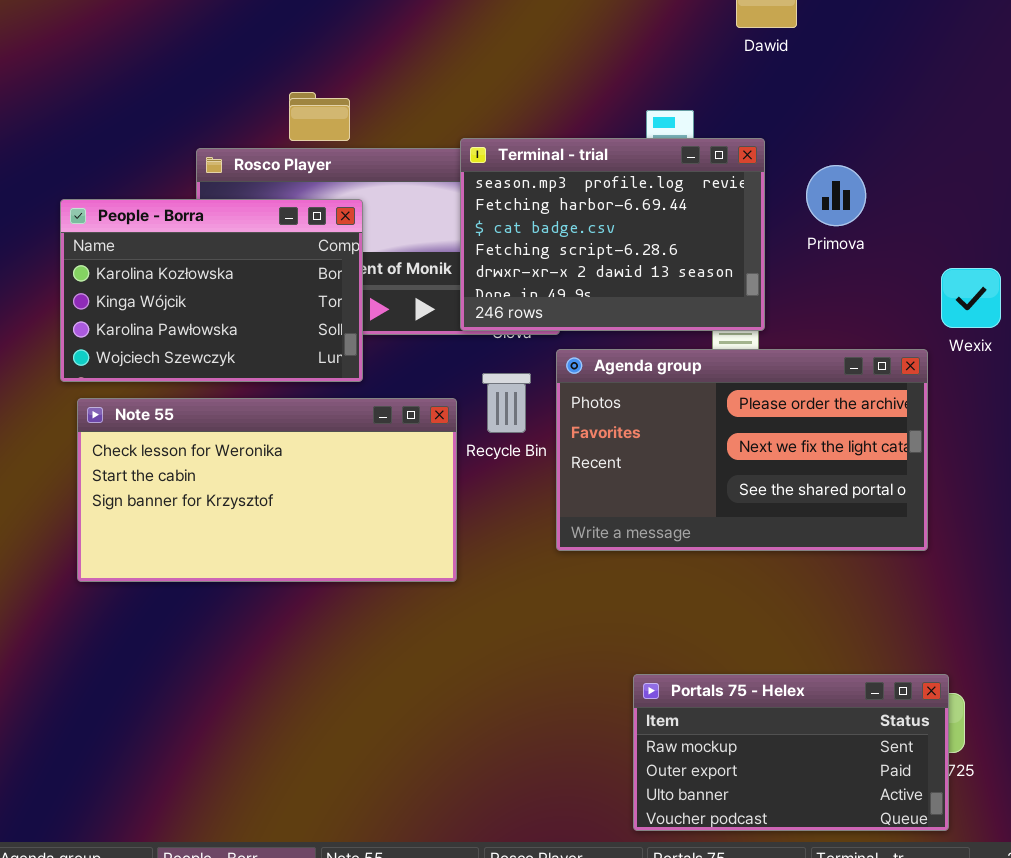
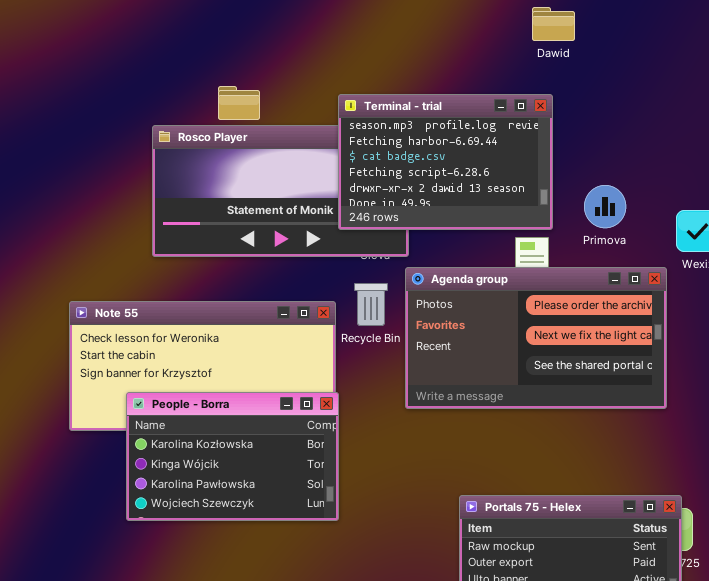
Terminal - trial: [460,138,765,331] -> [338,94,553,230], moved
Primova: [806,165,866,226] -> [584,185,626,228], moved
People - Borra: [60,199,363,382] -> [126,392,339,521], moved

